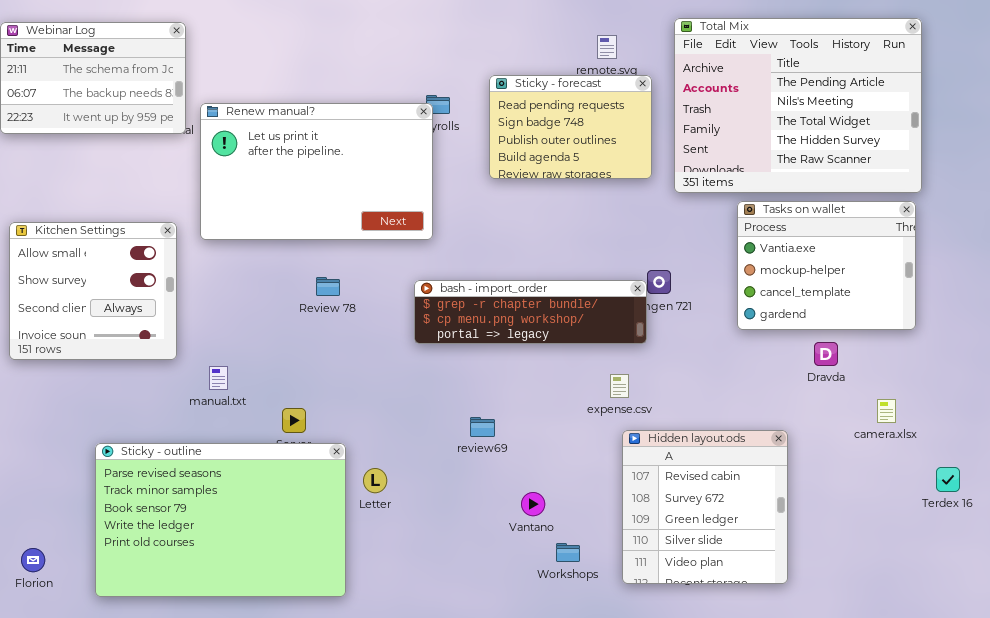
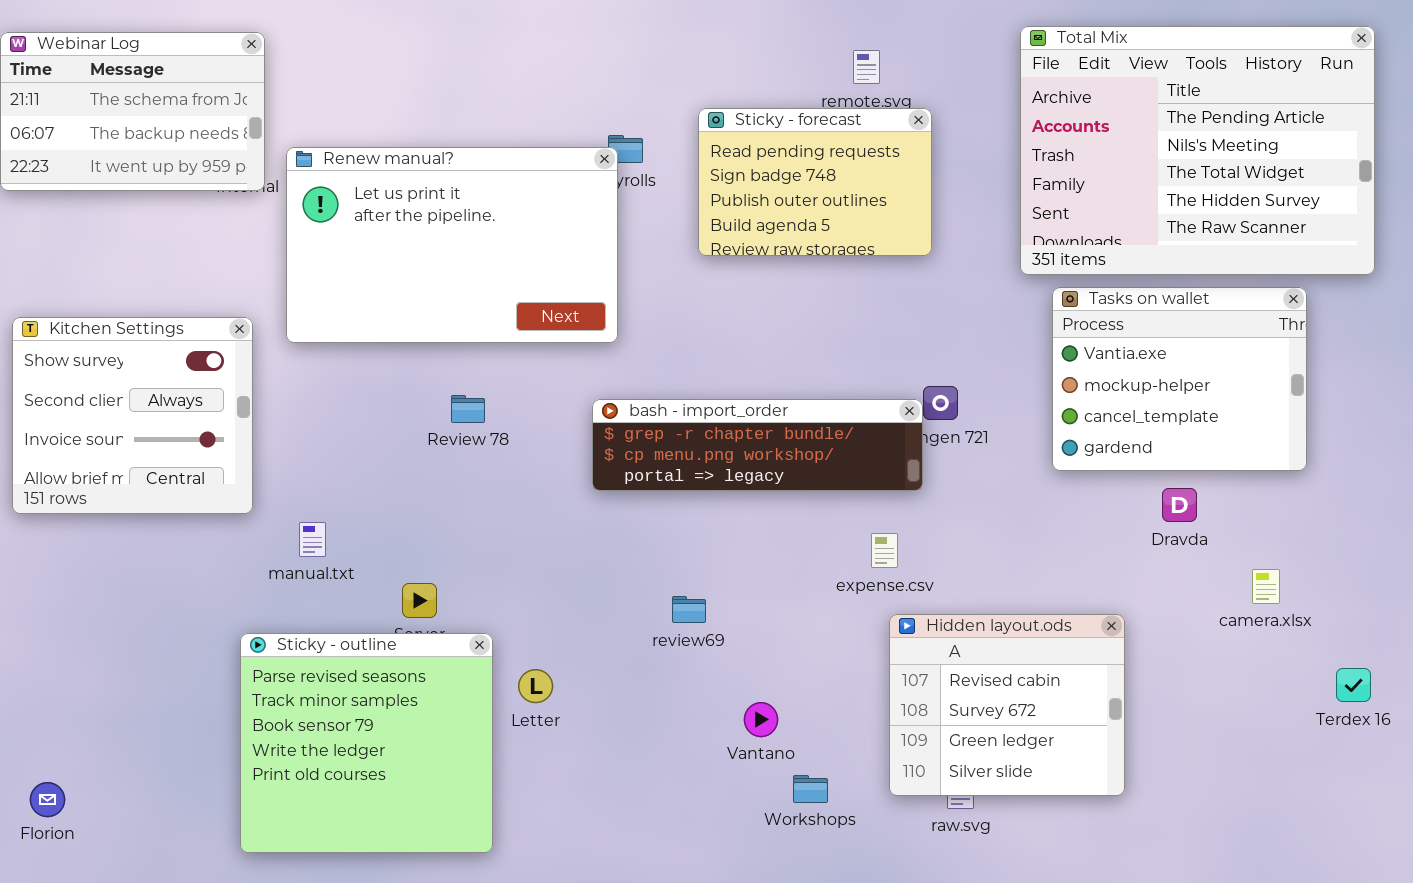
Total Mix: [674,18,922,193] -> [1020,26,1375,275], moved
Kitchen Settings: [9,222,177,360] -> [12,317,253,514], scrolled down 1 row
Hidden layout.ods: [622,430,788,584] -> [889,614,1125,796], resized
Sticky - outline: [95,443,346,597] -> [240,633,493,853], resized

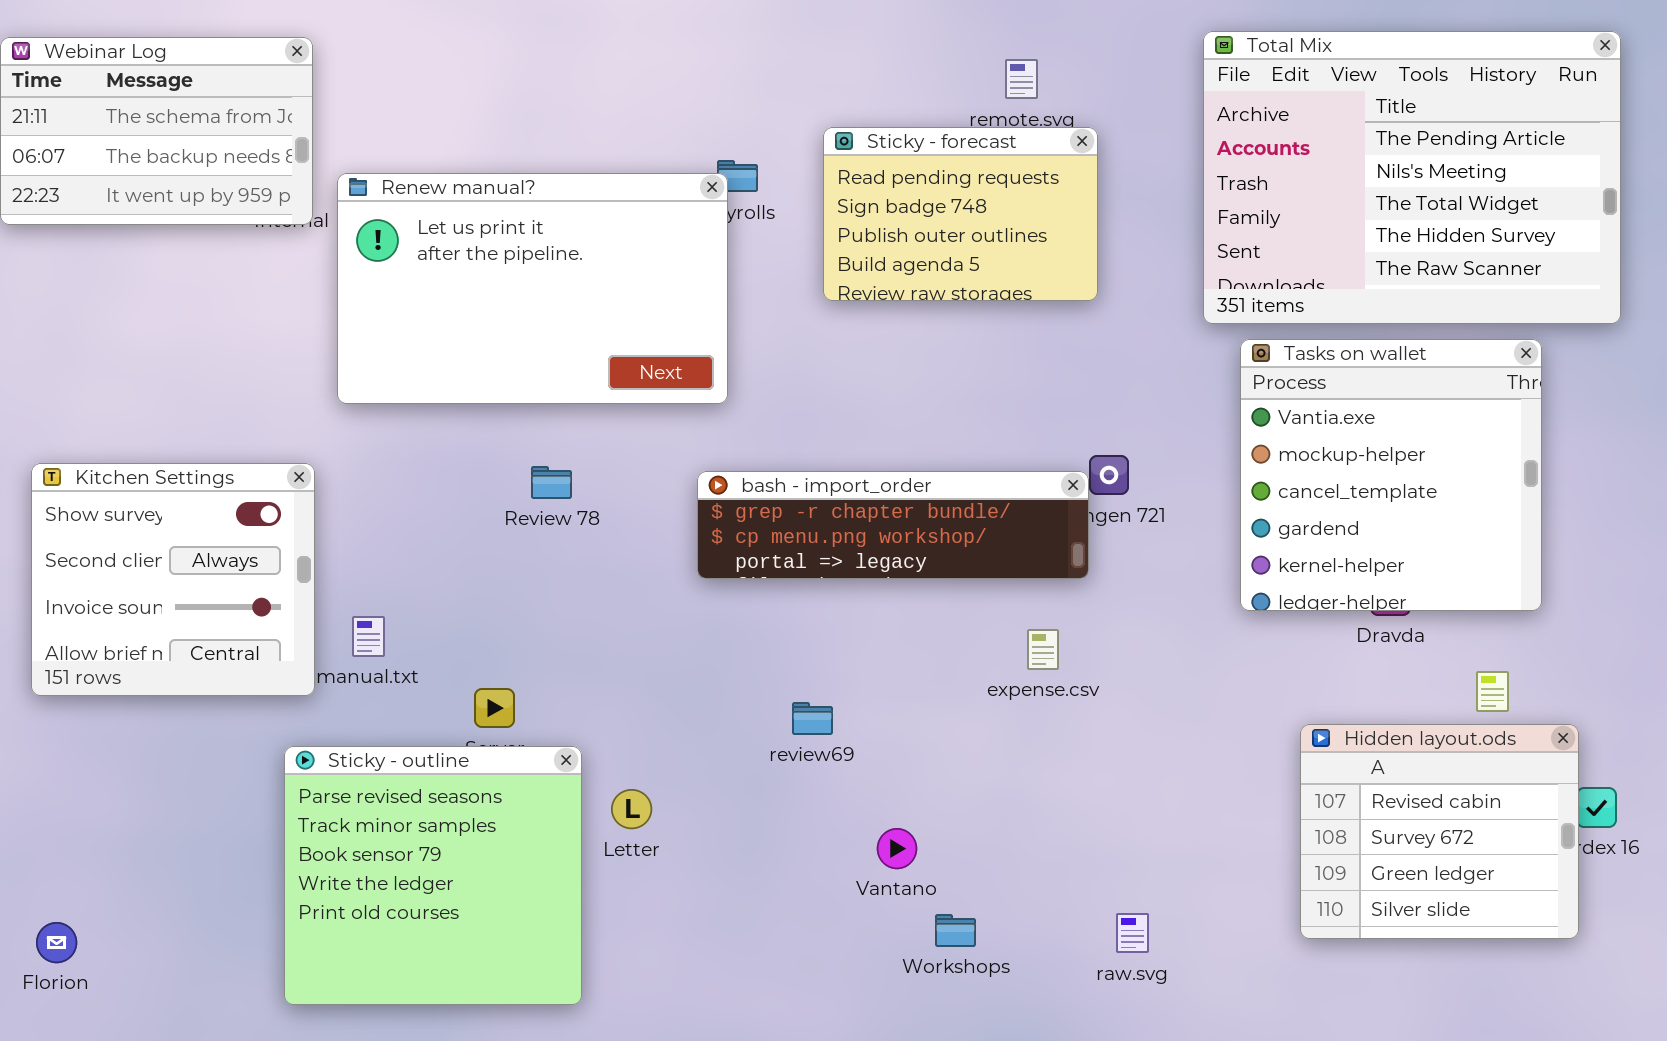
Tasks on wallet: [1052,287,1307,471] -> [1240,339,1542,611], resized
Kitchen Settings: [12,317,253,514] -> [31,463,315,696], moved
Hidden layout.ods: [889,614,1125,796] -> [1300,724,1579,939], moved

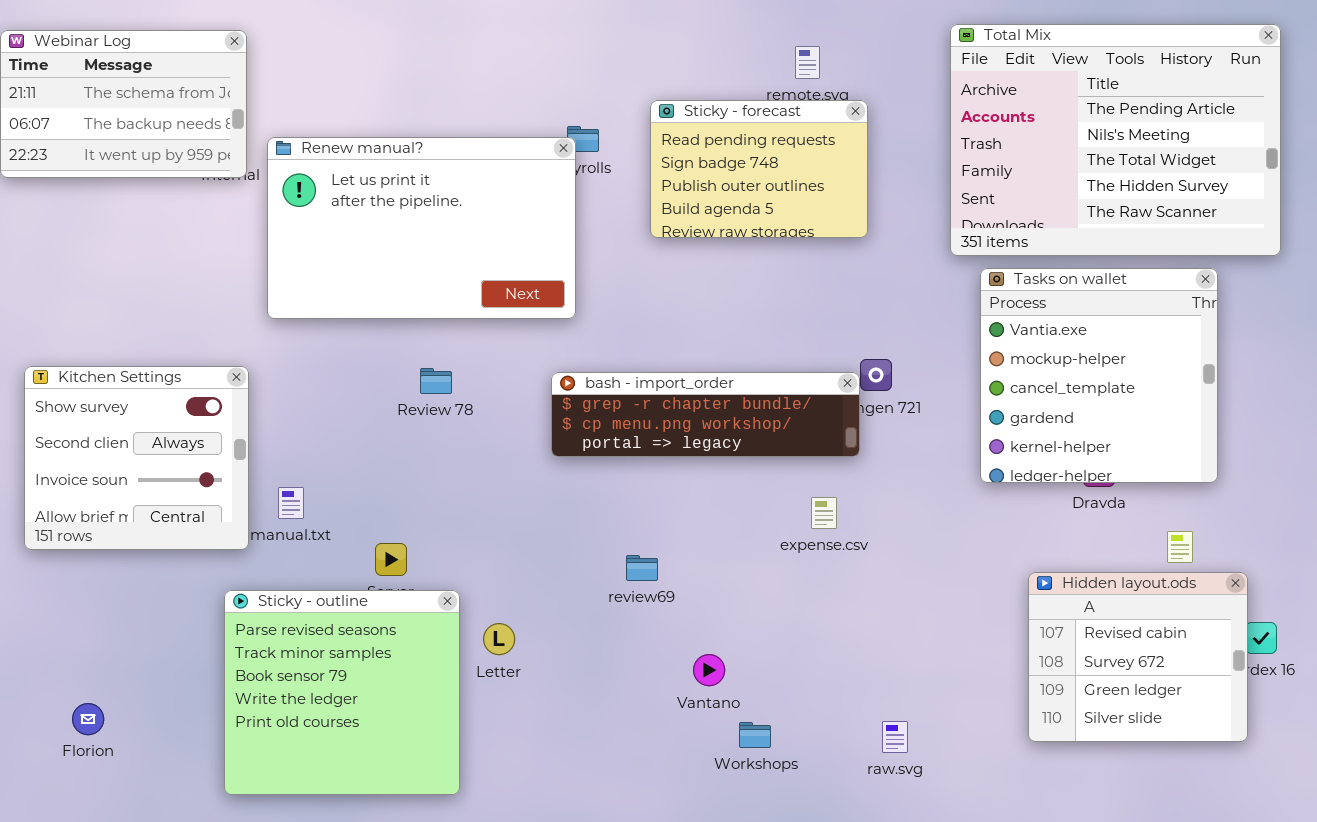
Florion: [36,922,77,963] -> [72,703,104,735], moved

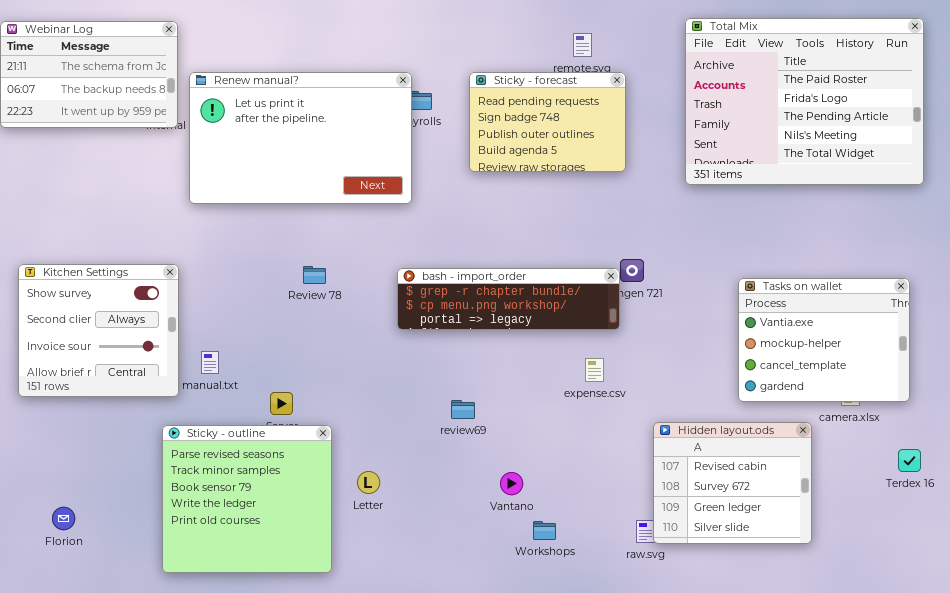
Total Mix: [950,24,1281,256] -> [685,18,924,185], scrolled up 2 rows
Renew manual?: [267,137,576,319] -> [189,72,412,204], moved
Tasks on wallet: [980,268,1218,483] -> [738,278,910,402], moved, resized
Hidden layout.ods: [1028,572,1248,742] -> [653,422,812,544], moved
Letter: [483,623,515,655] -> [357,471,380,494], moved

